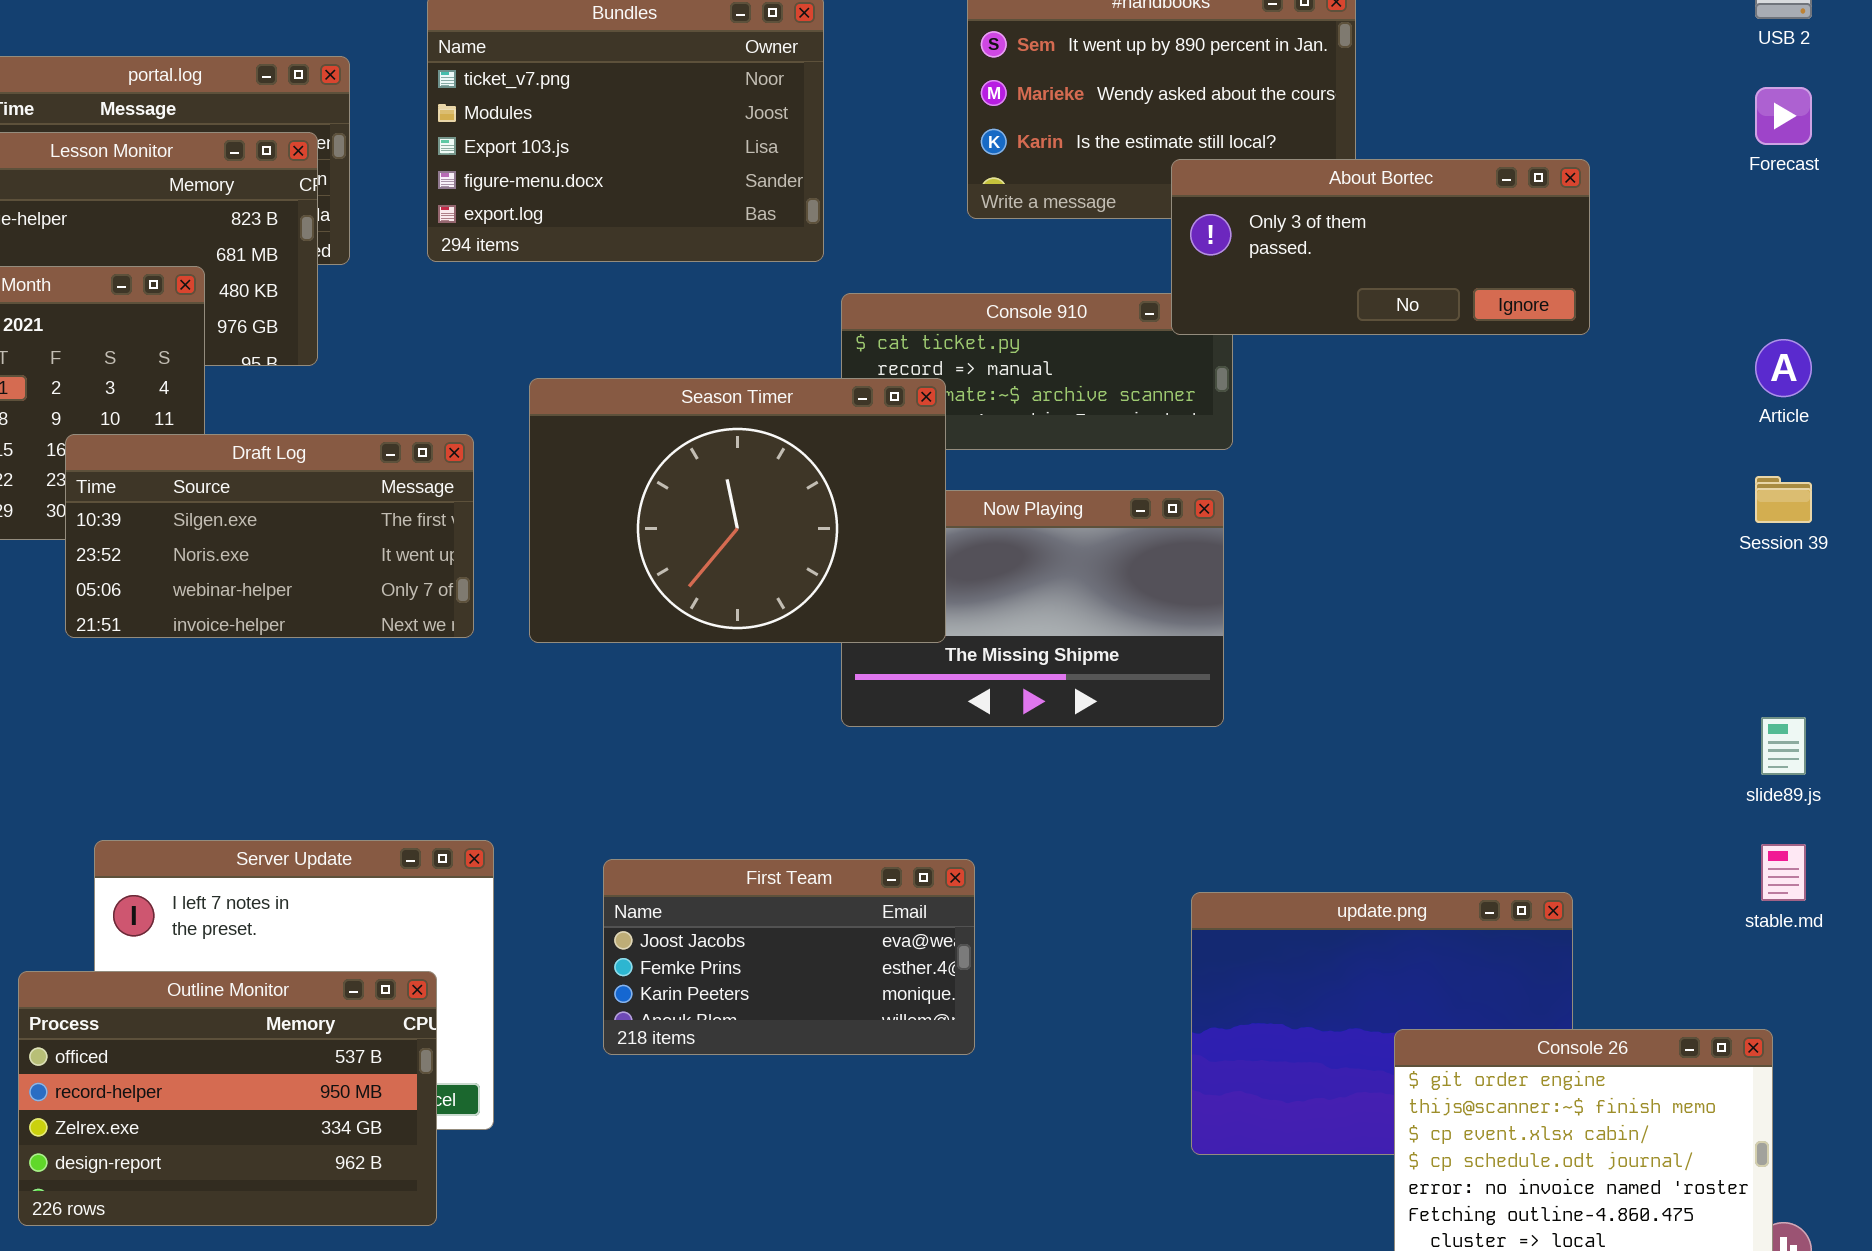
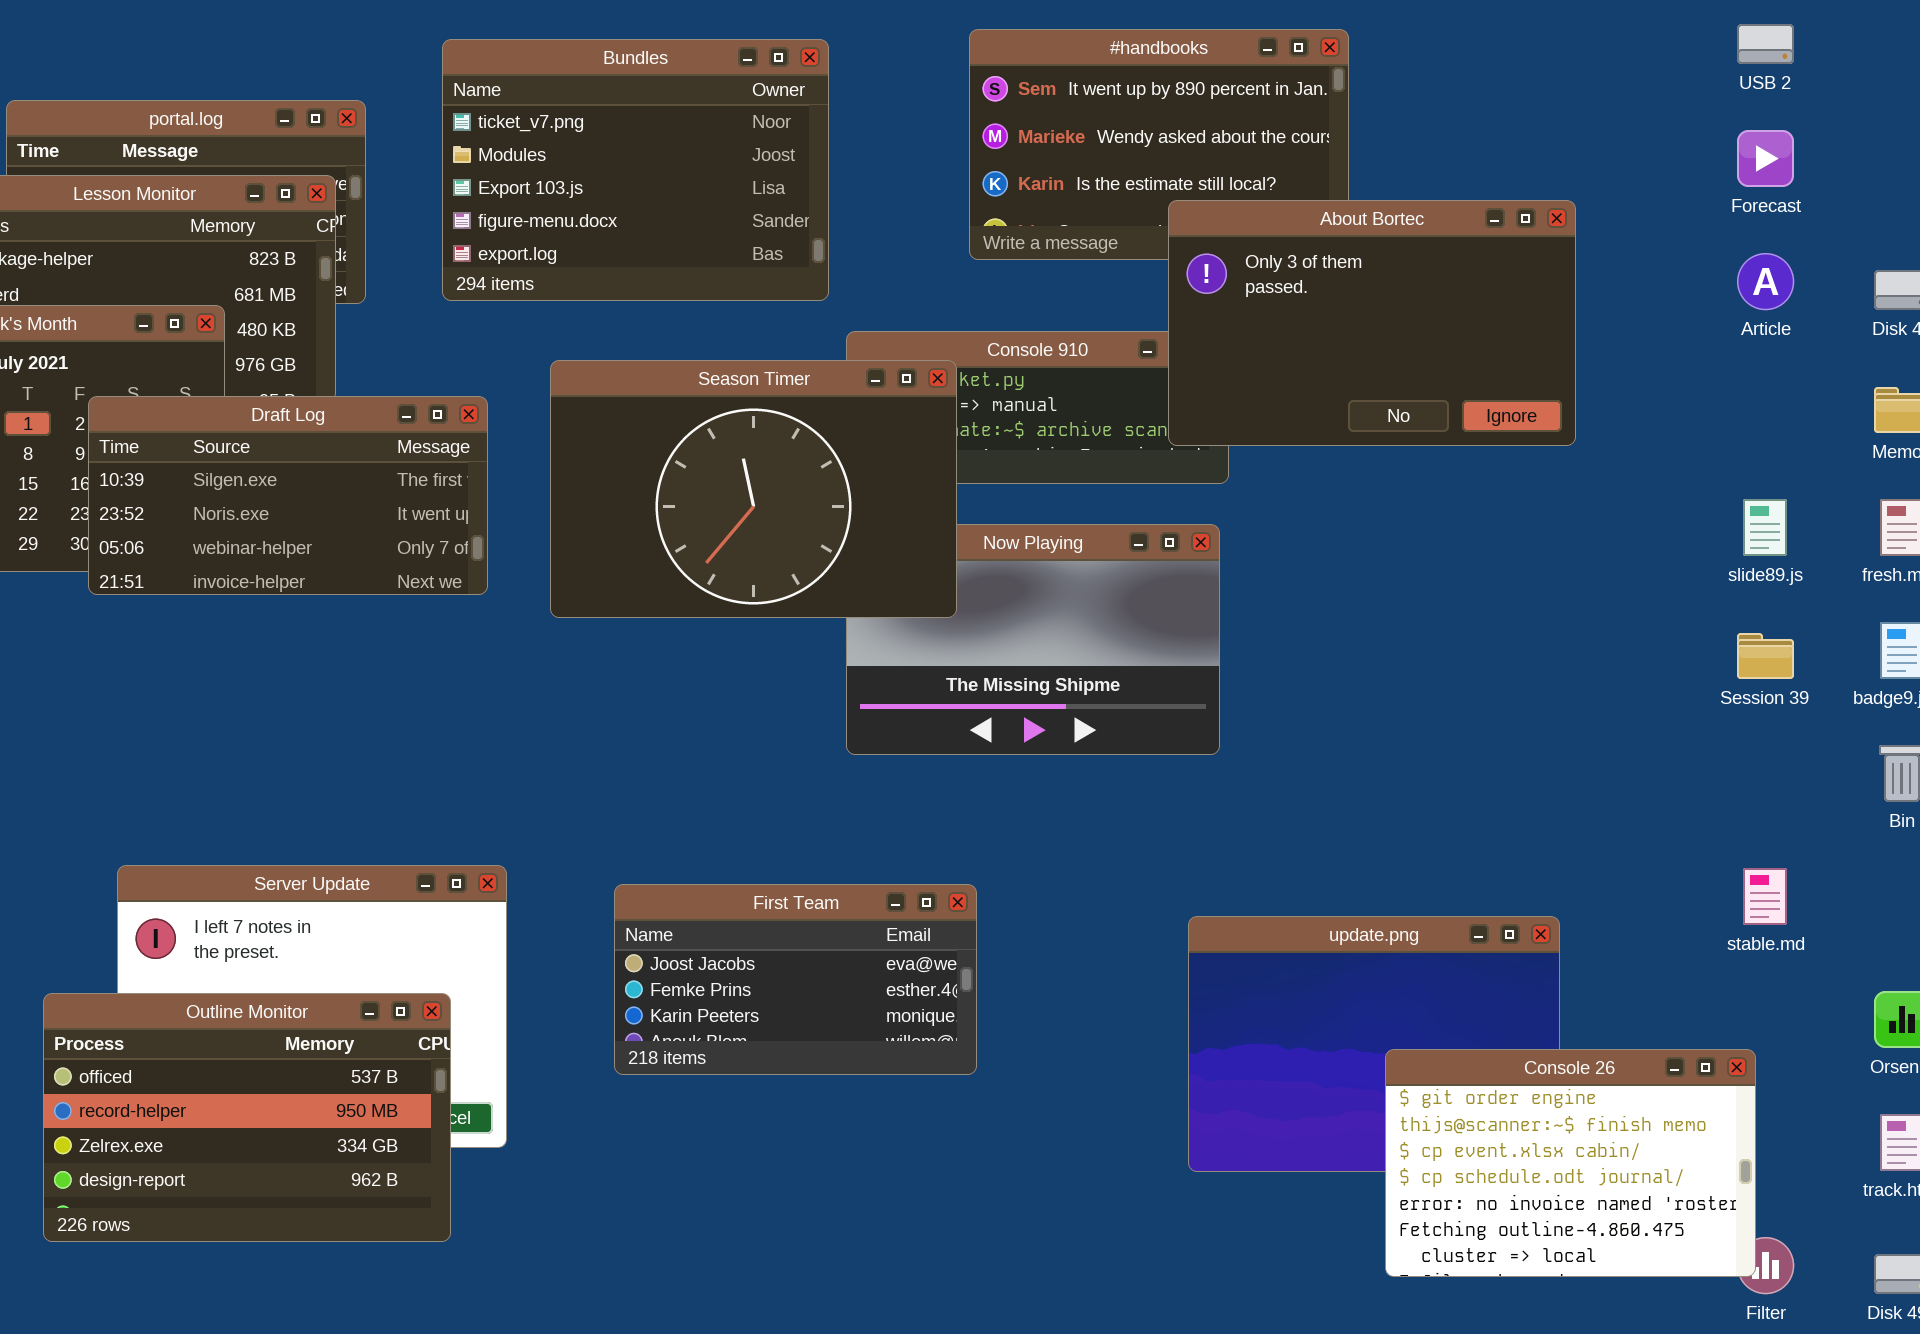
About Bortec: [1171,159,1590,335] -> [1168,200,1576,446], resized
Article: [1755,339,1812,397] -> [1737,253,1794,310], moved
Season Timer: [529,378,946,643] -> [550,360,957,618], moved
Draft Log: [65,434,474,638] -> [88,396,488,595], moved
Session 39: [1755,476,1812,523] -> [1737,633,1794,679], moved
slide89.js: [1761,717,1806,775] -> [1743,499,1787,556], moved

